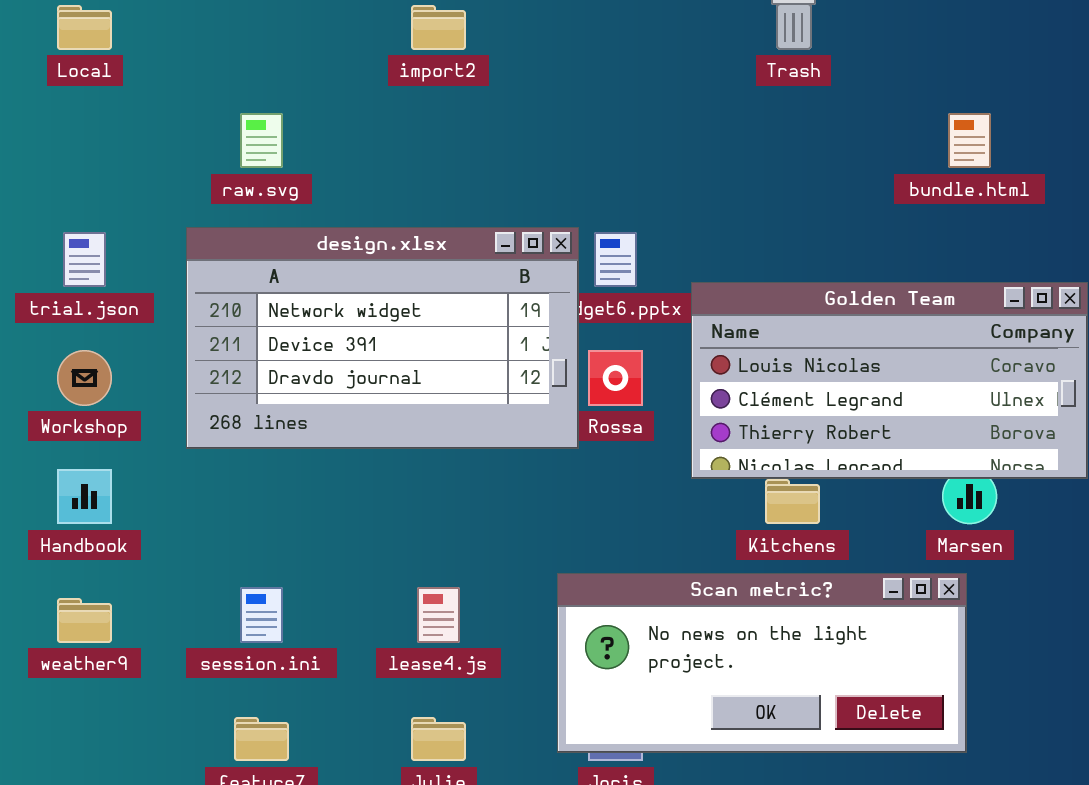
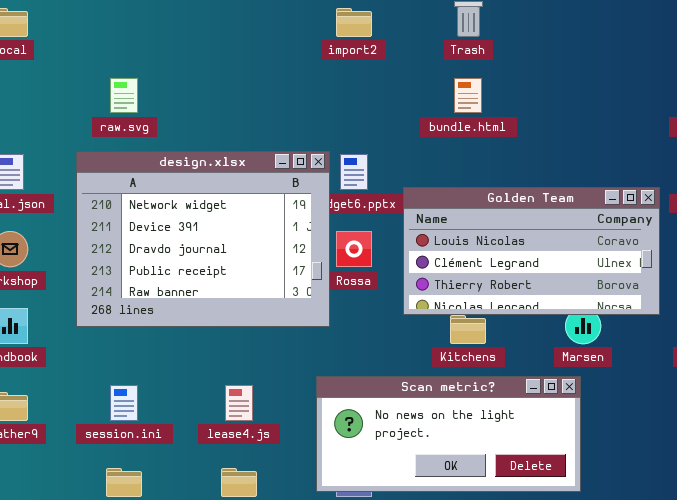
import2: [411,5,466,50] -> [336,8,372,37], moved
bundle.html: [948,113,991,168] -> [454,78,482,113], moved
design.xlsx: [186,227,579,449] -> [76,151,330,327], resized

